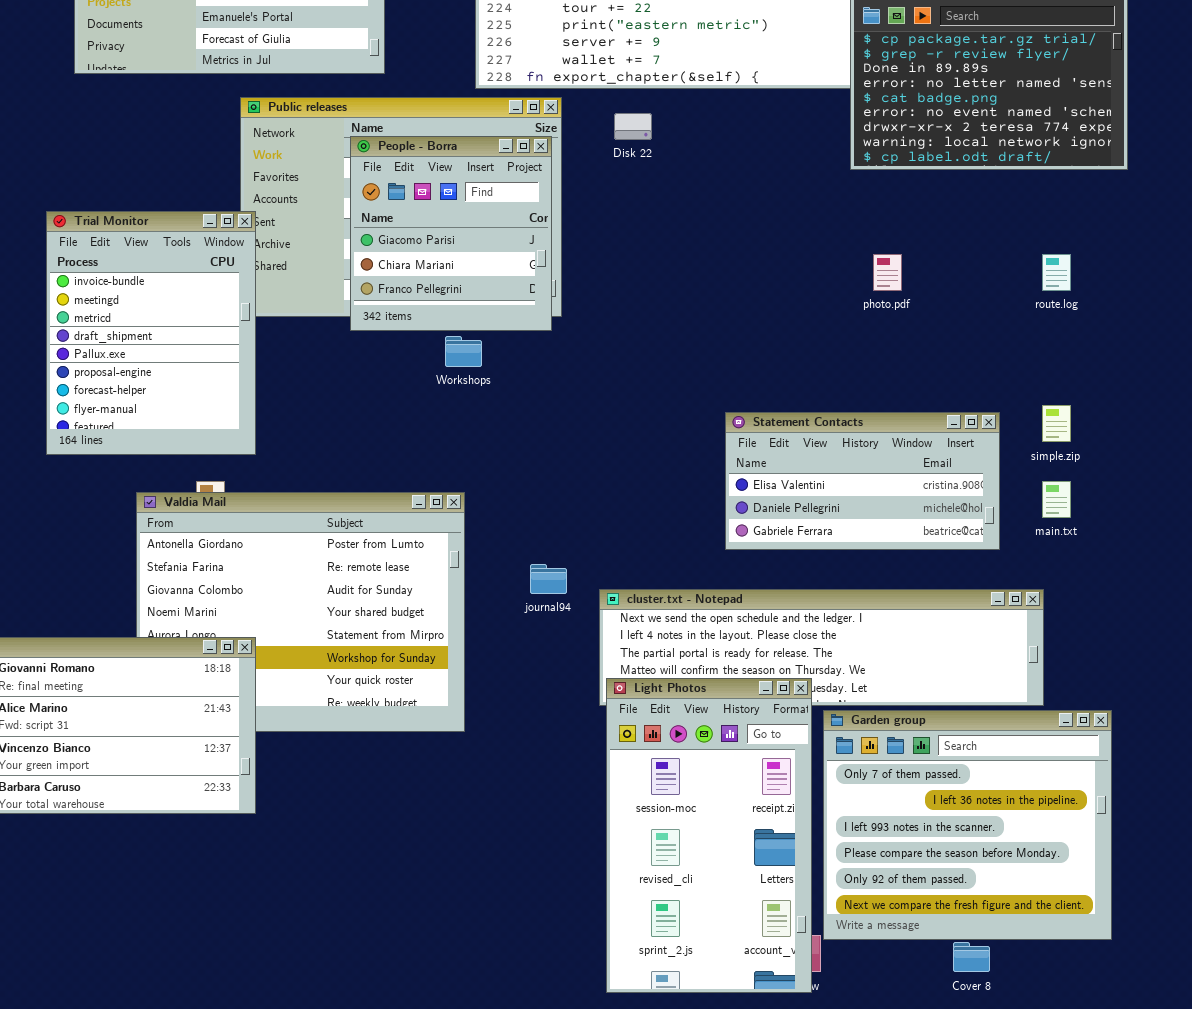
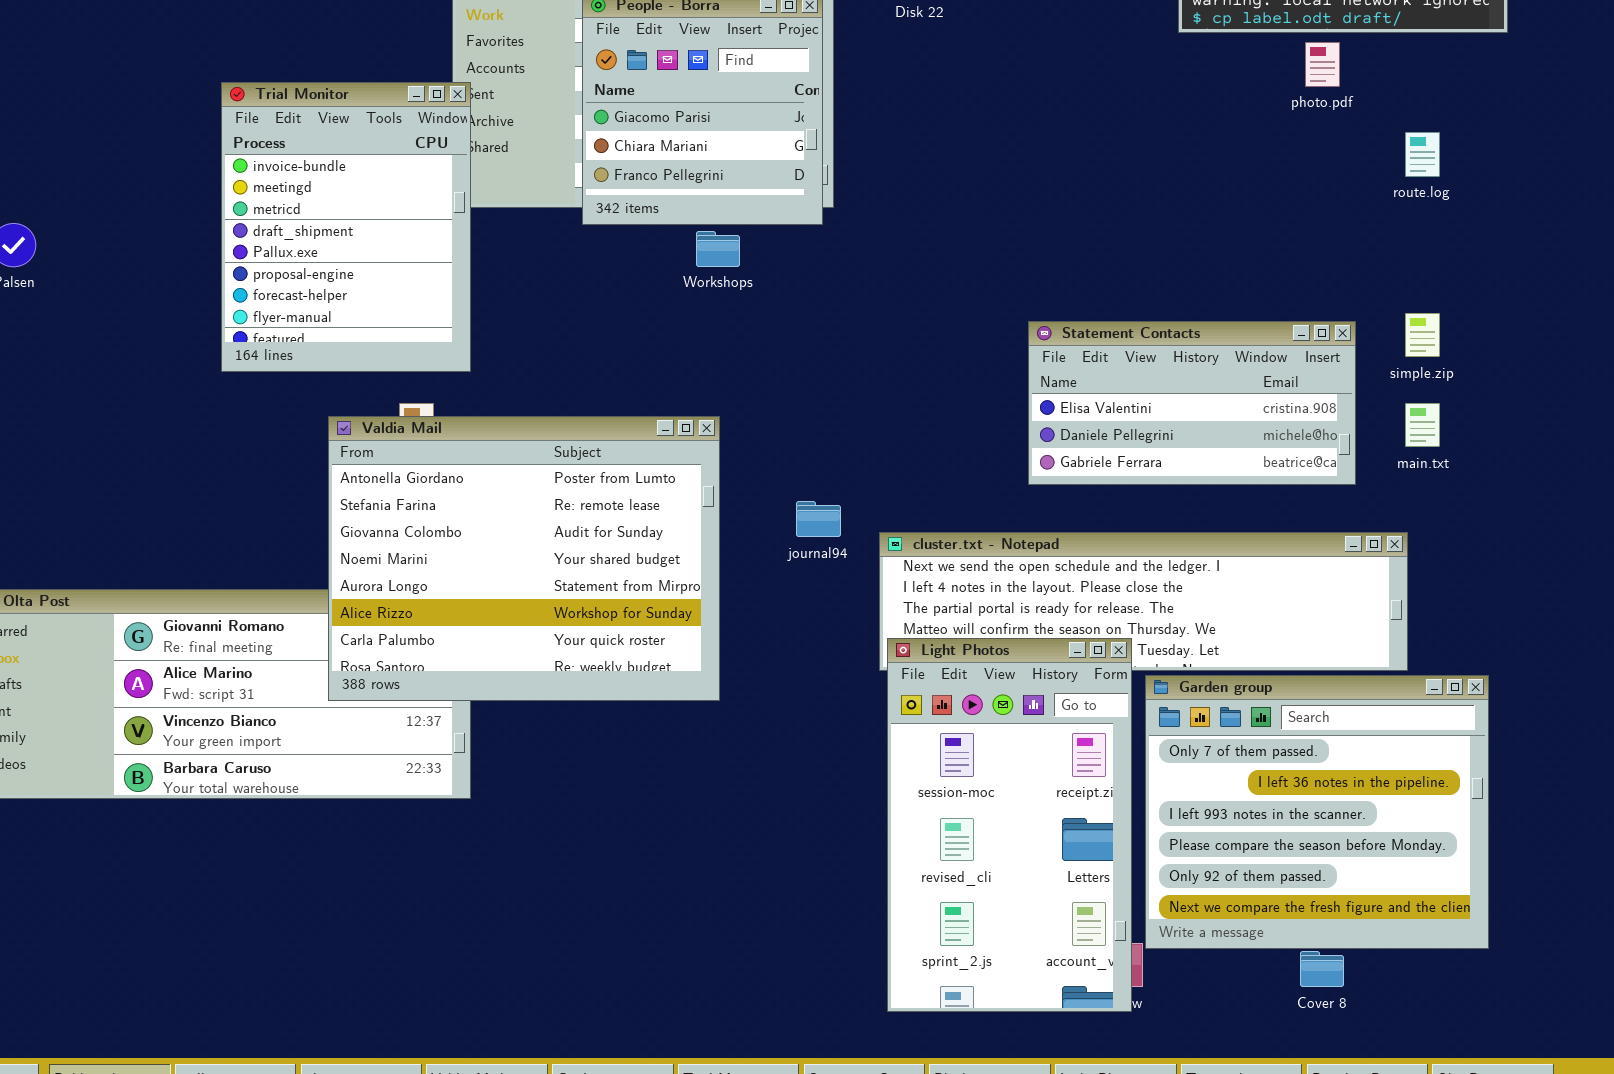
photo.pdf: [873,254,902,291] -> [1305,42,1340,87], moved
Valdia Mail: [136,492,465,732] -> [328,416,720,701], raised

